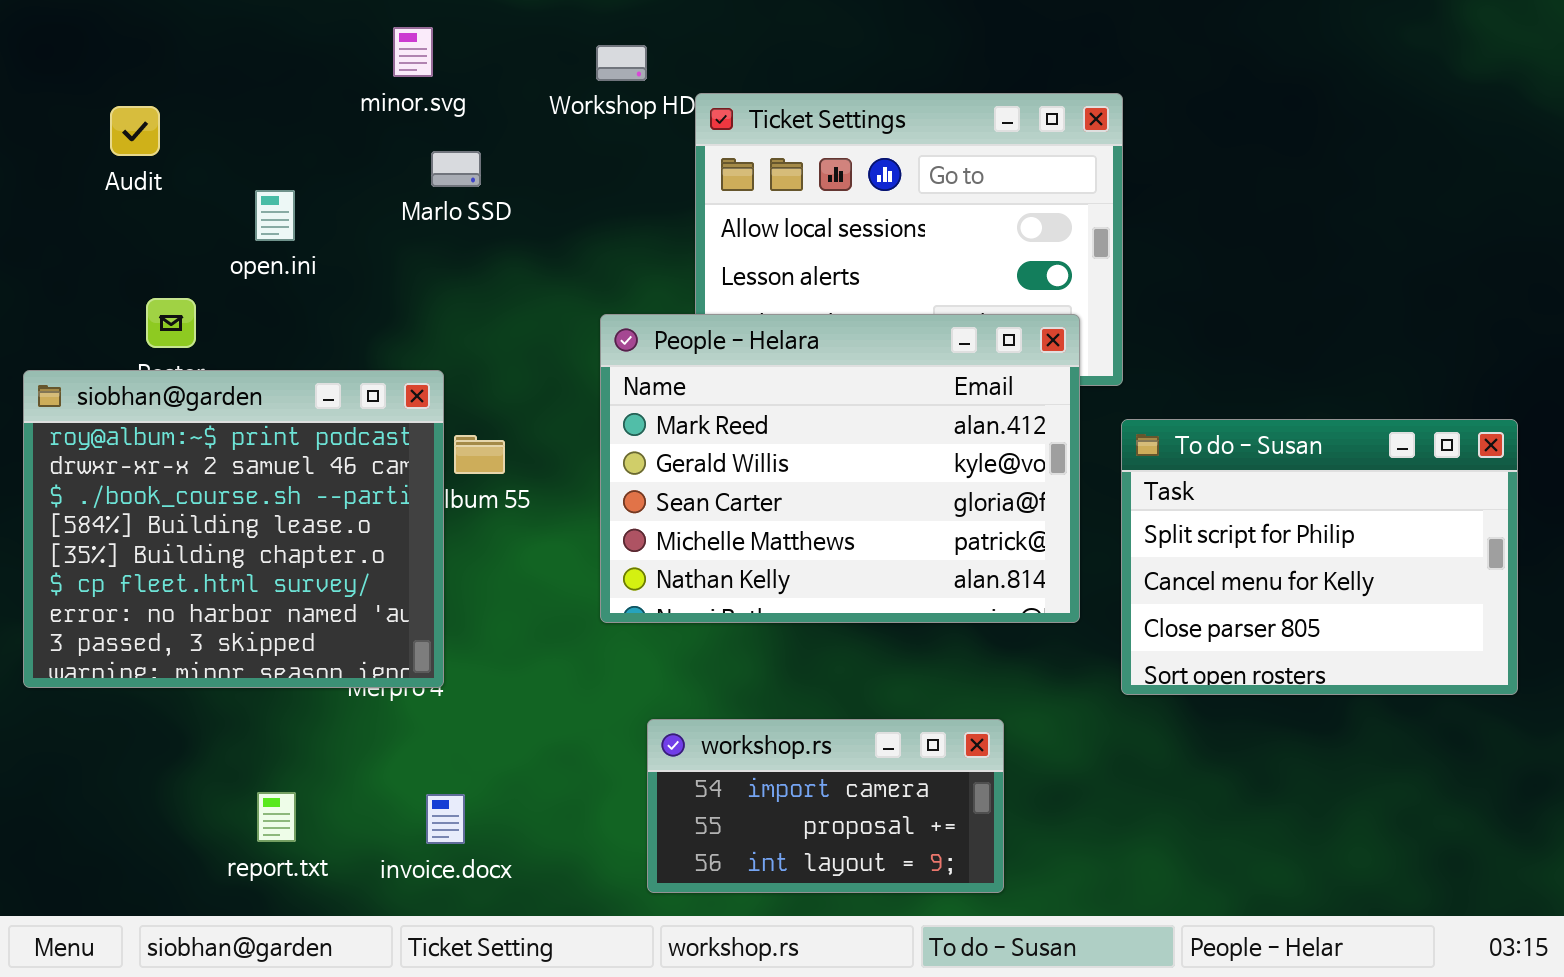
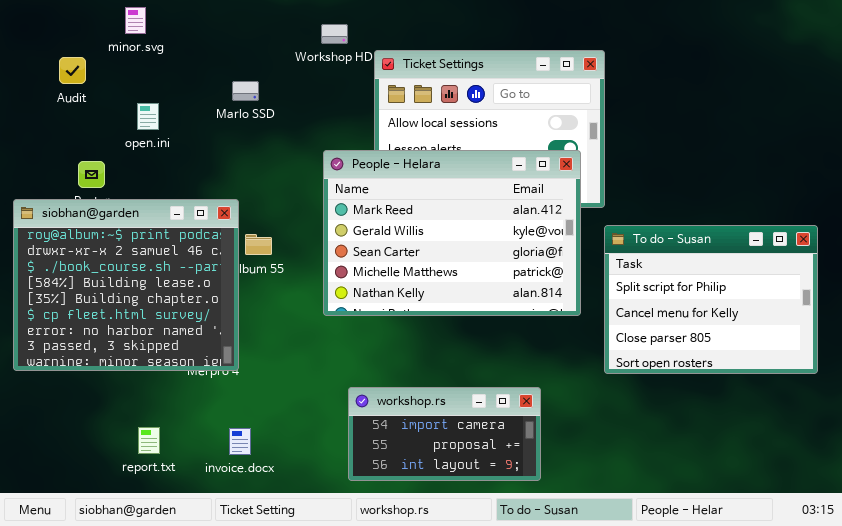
minor.svg: [393,27,433,77] -> [125,7,146,34], moved
People - Helara: [600,314,1080,623] -> [323,150,581,316], moved

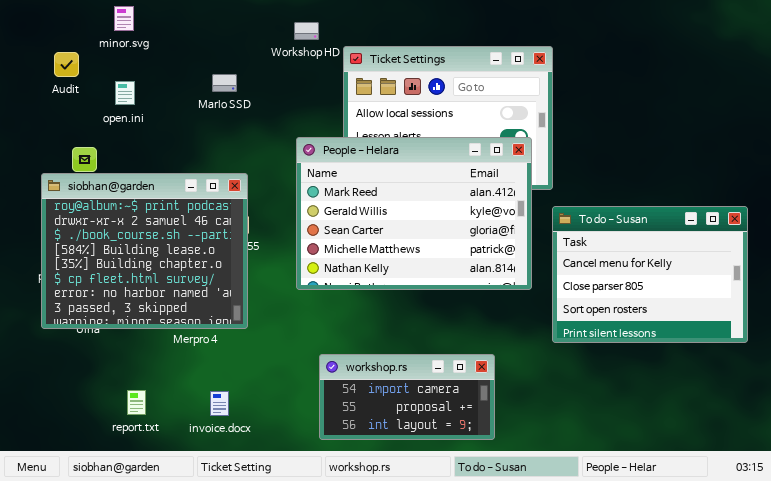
open.ini: [137,103,159,130] -> [115,81,135,105], moved
siobhan@garden: [13,199,239,371] -> [41,173,248,329], moved
To do - Susan: [604,225,818,374] -> [552,206,748,343], scrolled down 1 row

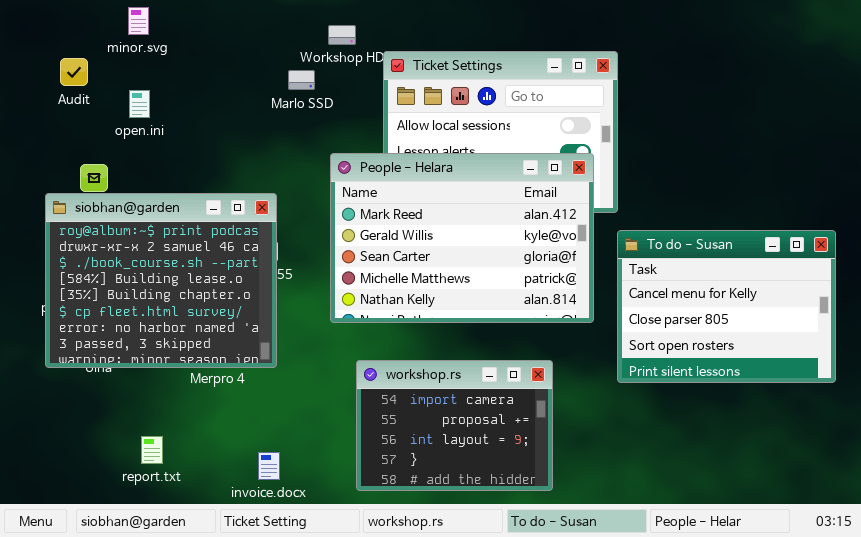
Marlo SSD: [212,74,237,92] -> [288,70,315,90], moved
workshop.rs: [319,354,495,440] -> [356,360,553,491], resized
invoice.docx: [210,391,229,416] -> [258,452,280,480], moved

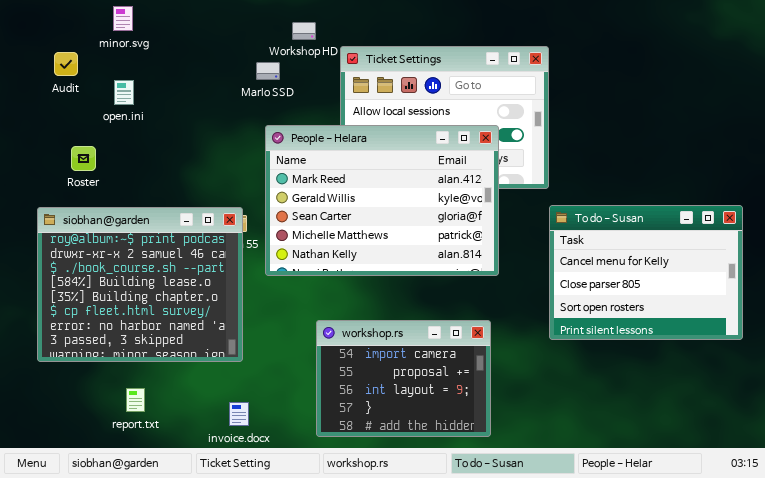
People - Helara: [330,153,594,323] -> [265,125,499,276], moved
siobhan@garden: [45,193,277,368] -> [37,207,243,362], moved

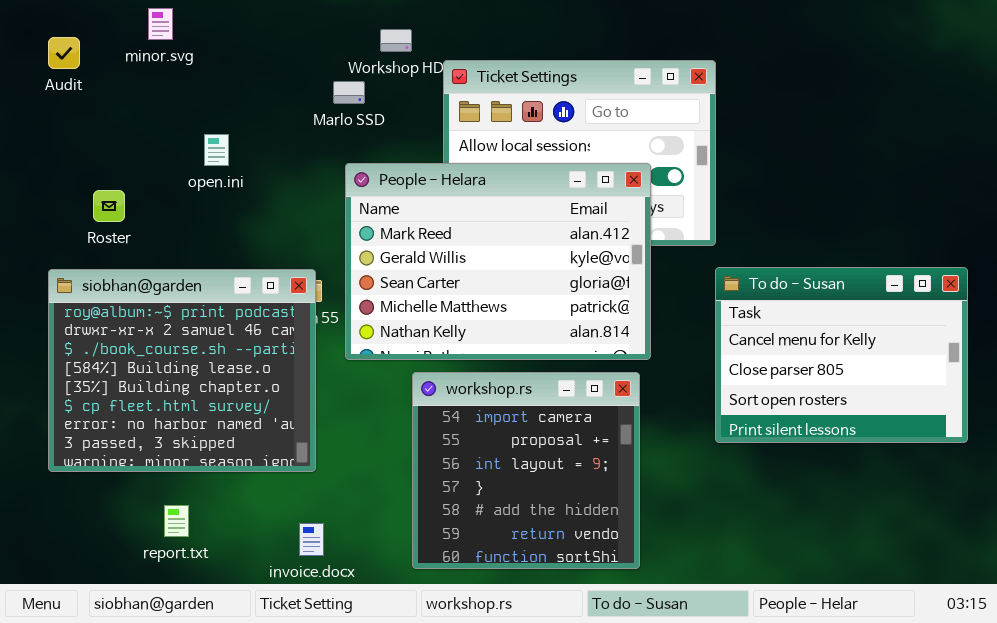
Audit: [54,52,78,76] -> [48,37,80,69], moved
open.ini: [114,80,134,105] -> [204,134,229,166], moved
workshop.rs: [316,320,491,437] -> [412,372,640,569], resized

